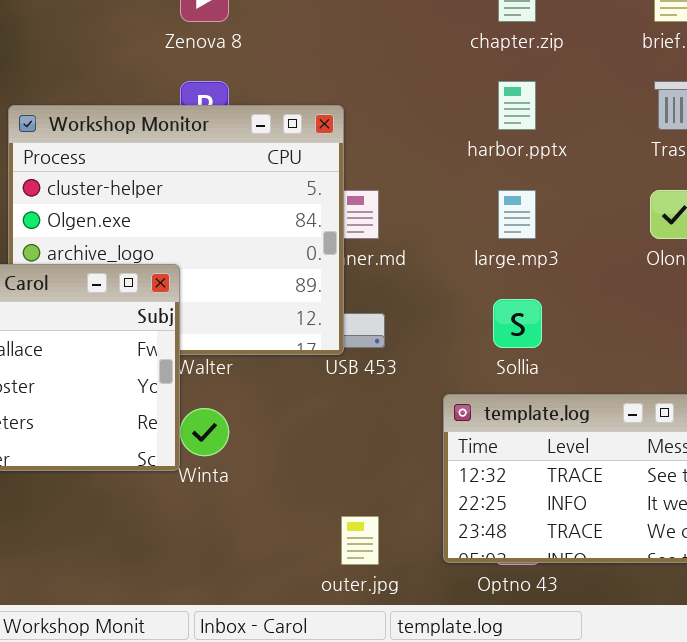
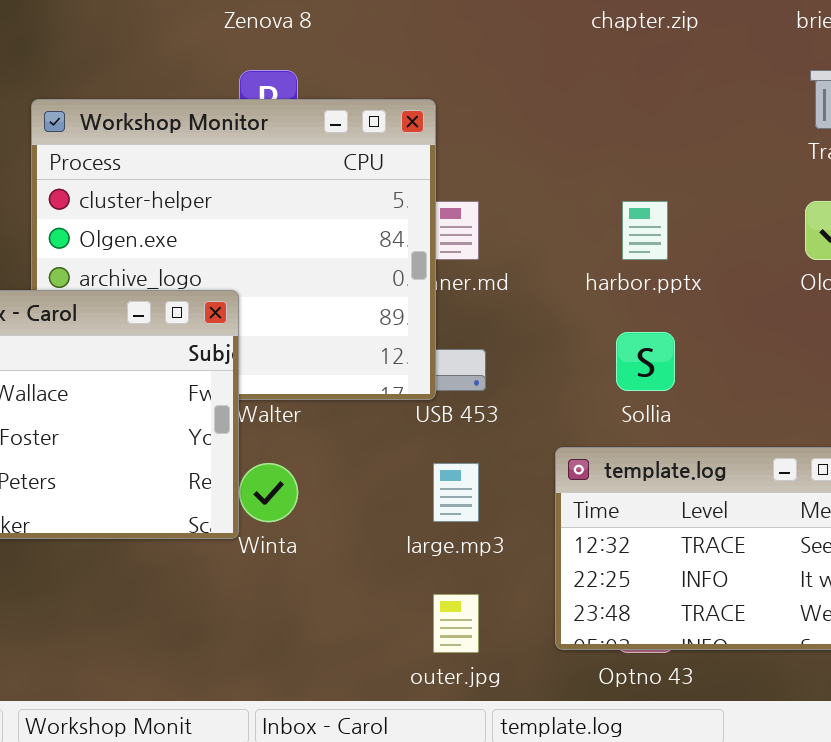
harbor.pptx: [498,81,536,130] -> [622,201,668,260], moved
large.mp3: [498,190,536,239] -> [433,463,479,522], moved

